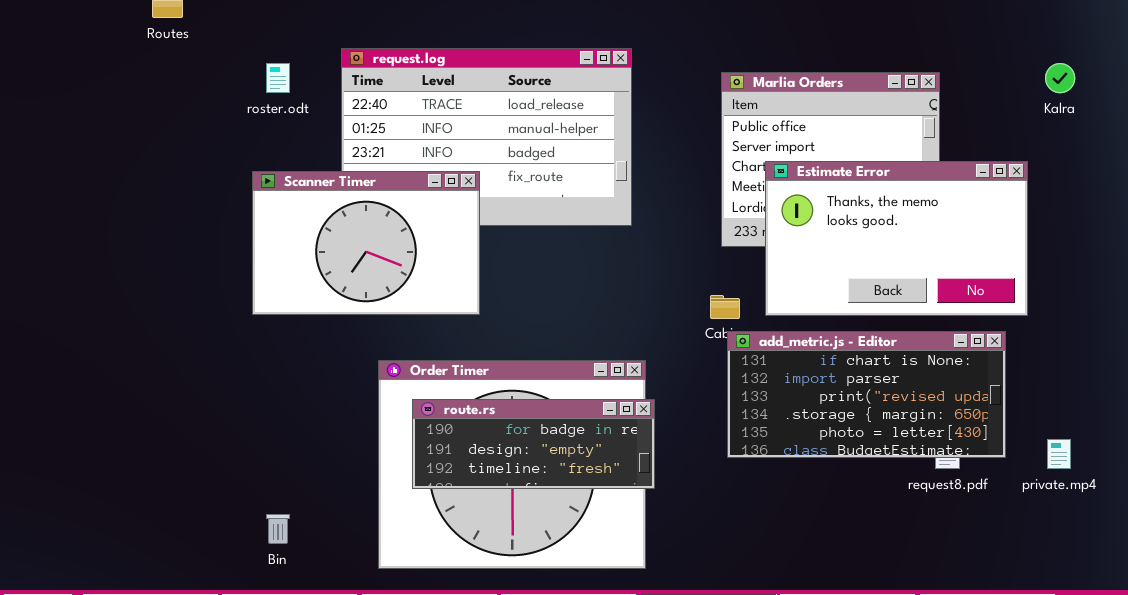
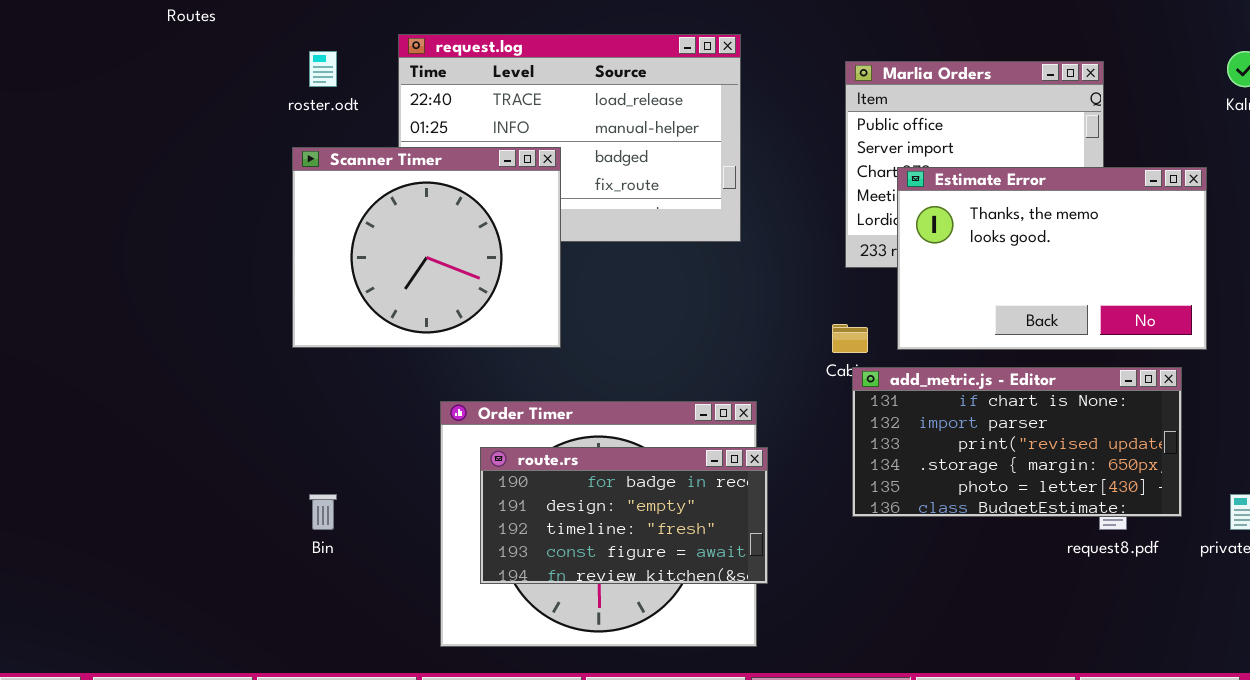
Scanner Timer: [252,171,480,315] -> [292,147,561,348], resized
route.rs: [412,399,655,489] -> [480,447,768,584], resized
Bin: [266,514,290,544] -> [309,494,337,530], moved

